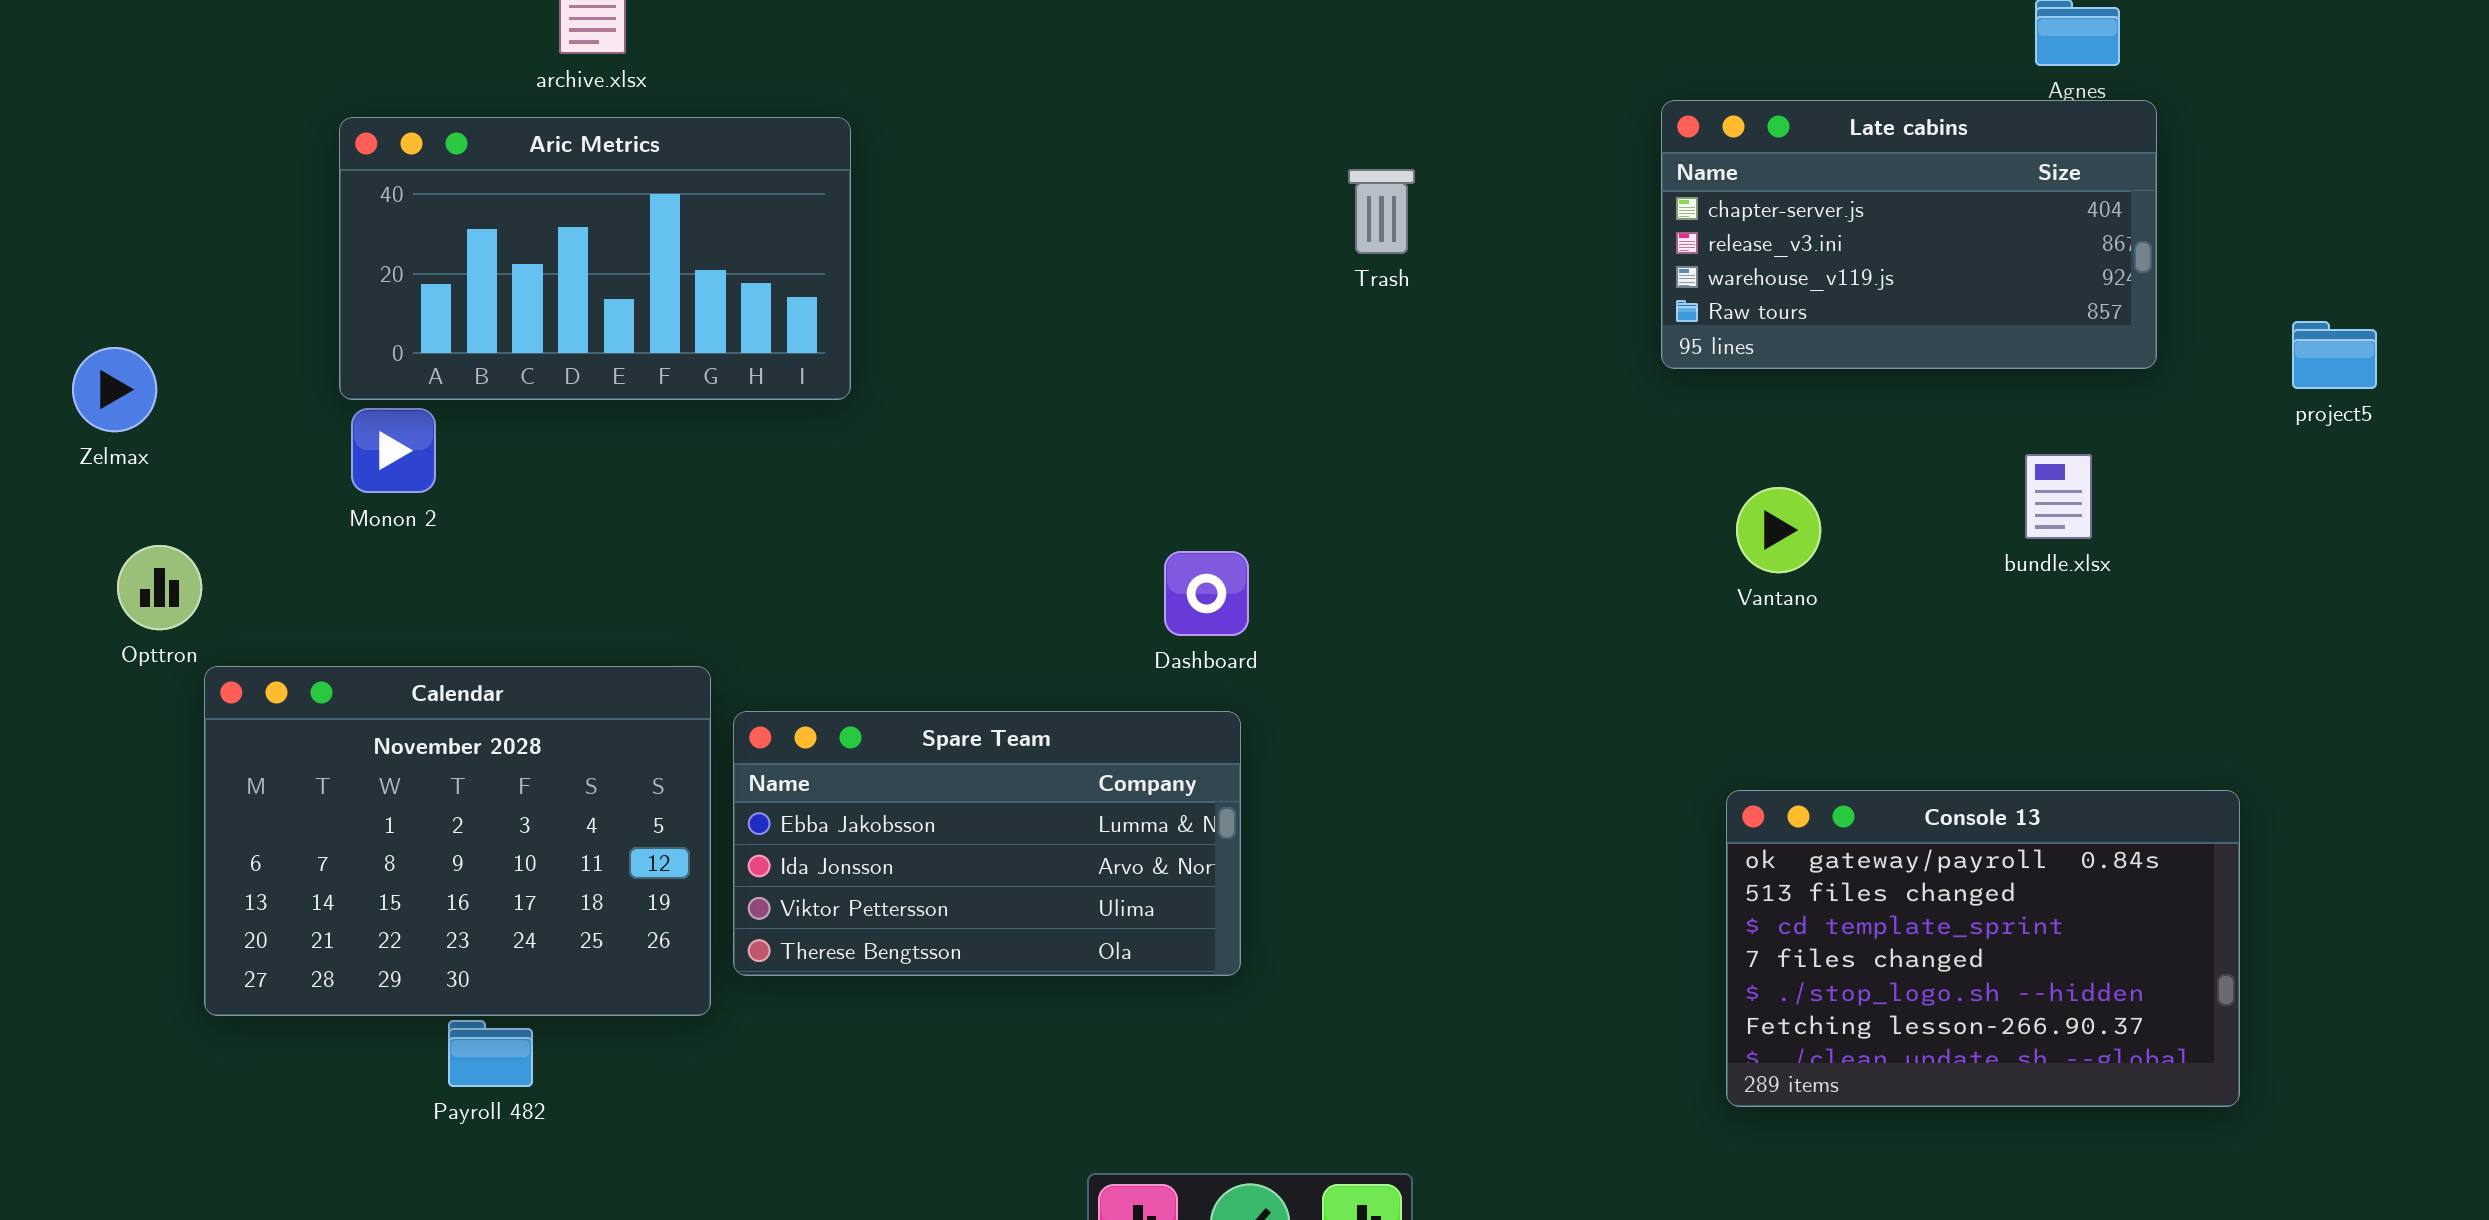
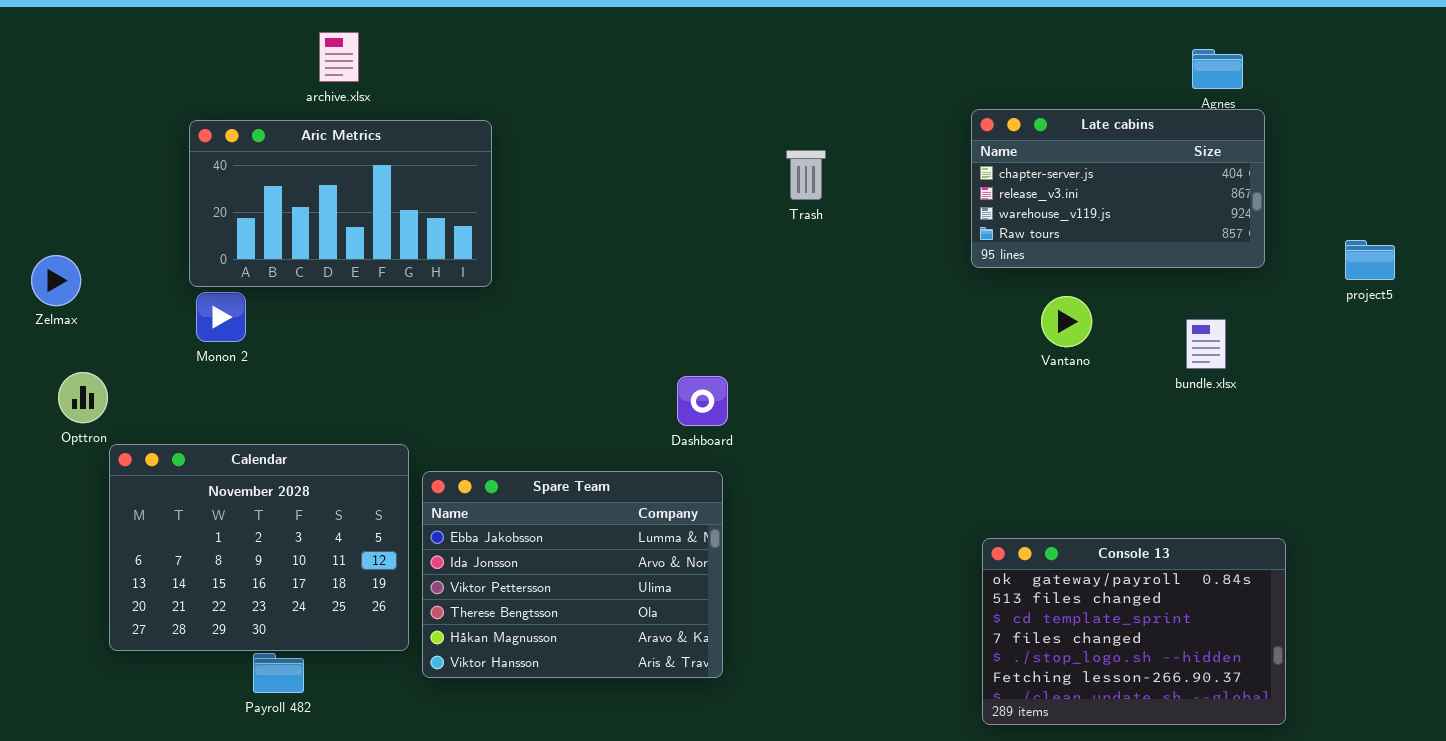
Vantano: [1736,487,1821,573] -> [1041,296,1092,347], moved
Spare Team: [733,711,1241,976] -> [422,471,723,678], resized
Console 13: [1726,790,2240,1107] -> [982,538,1286,725], moved

